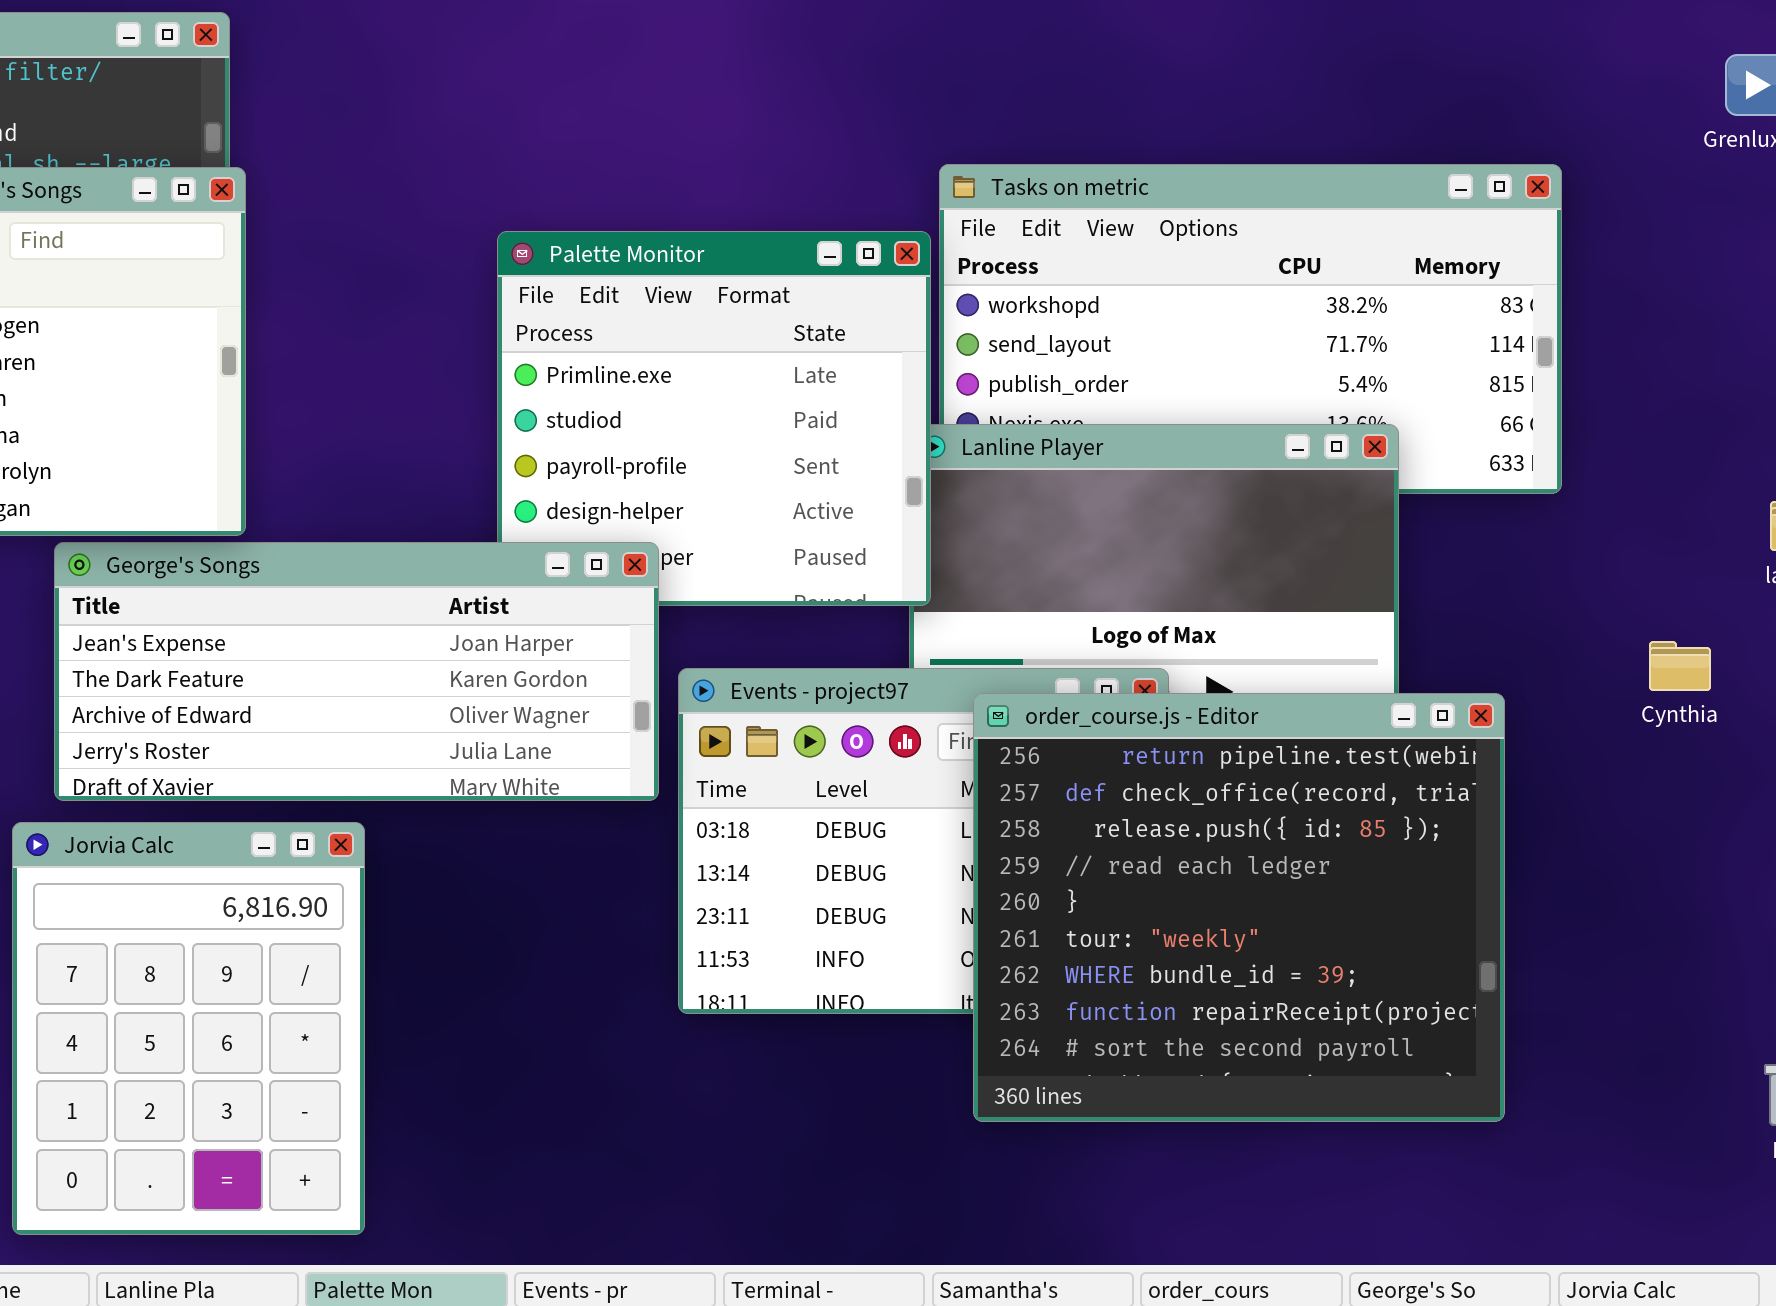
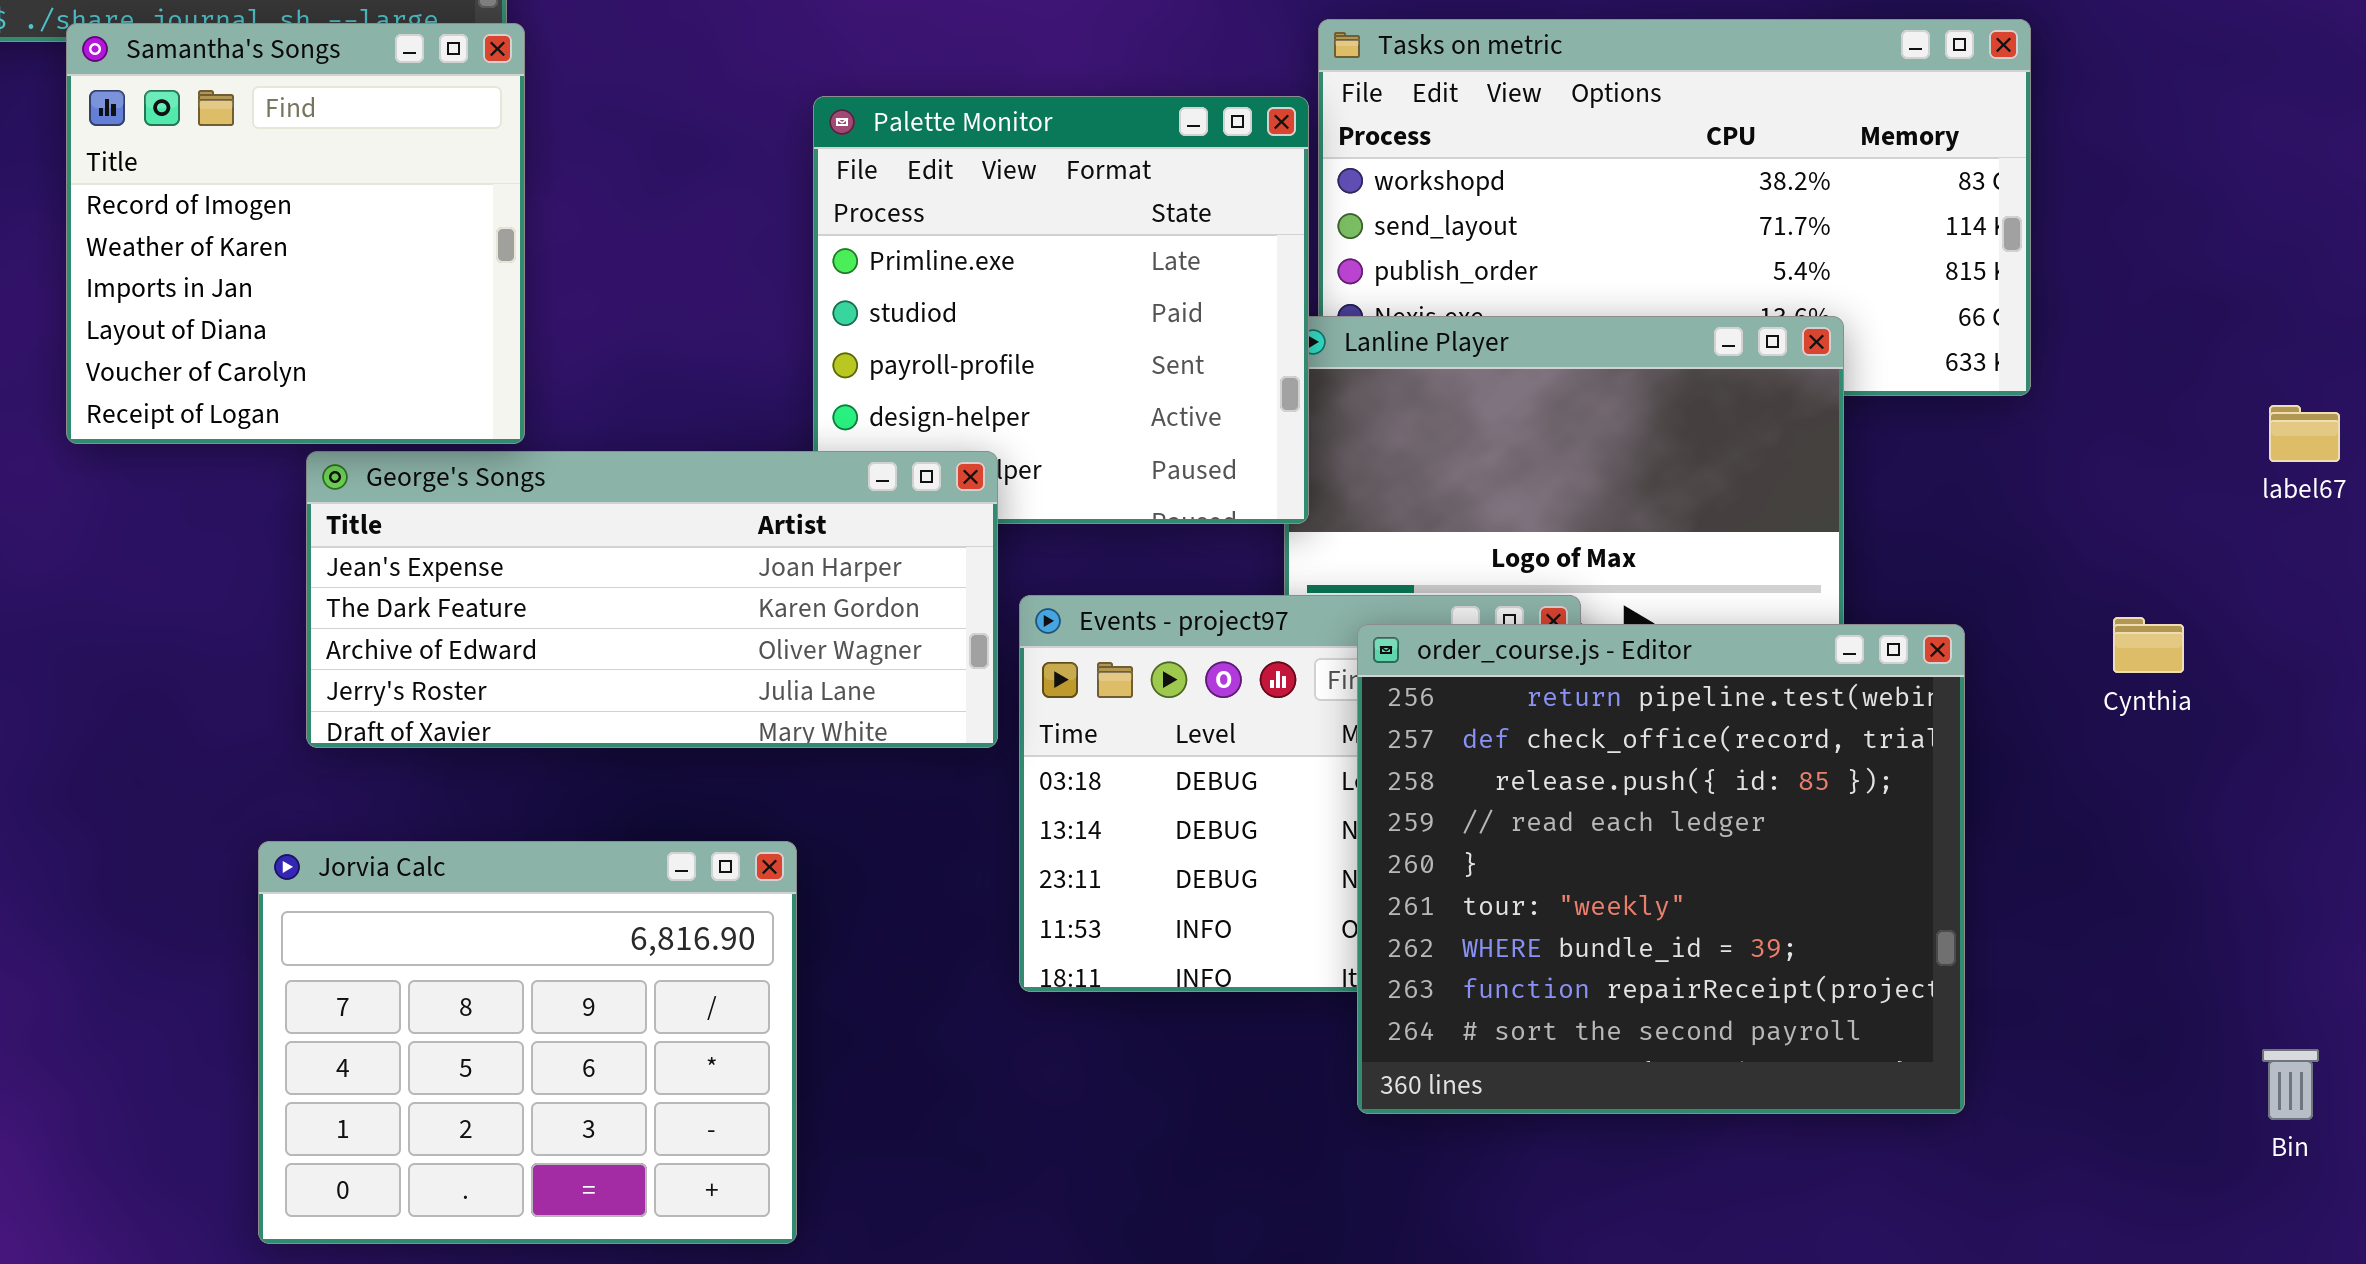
Cynthia: [1649,641,1711,691] -> [2113,617,2184,673], moved
Jorvia Calc: [12,822,365,1235] -> [258,841,797,1244], resized

